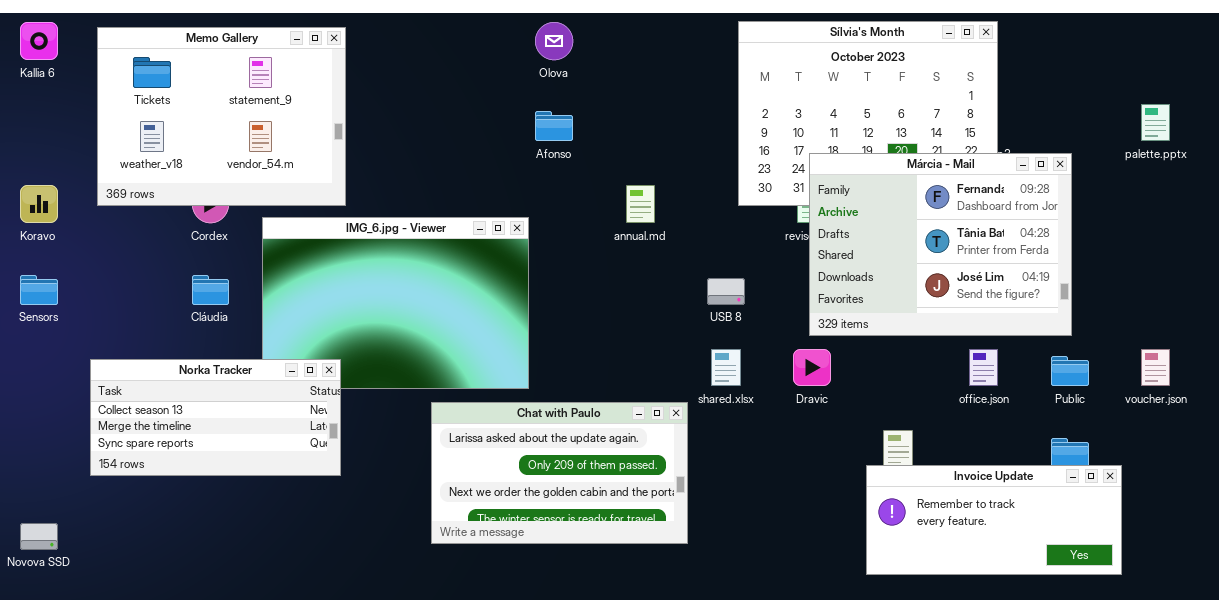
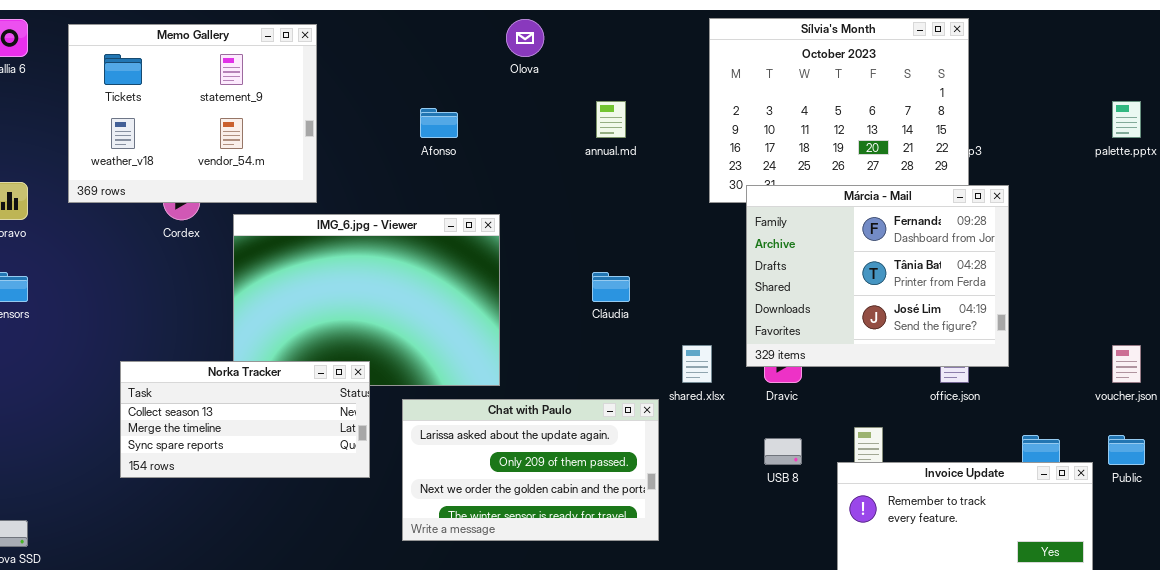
Afonso: [535,111,573,141] -> [420,108,458,138], moved
Márcia - Mail: [809,153,1072,336] -> [746,185,1009,367], moved
annual.md: [626,185,655,223] -> [596,101,626,138], moved
Cláudia: [192,275,229,305] -> [592,272,630,302], moved
USB 8: [707,278,745,305] -> [764,438,802,465], moved
Public: [1051,356,1089,386] -> [1108,435,1145,465], moved
Norka Tracker: [90,359,341,476] -> [120,361,370,478], moved

